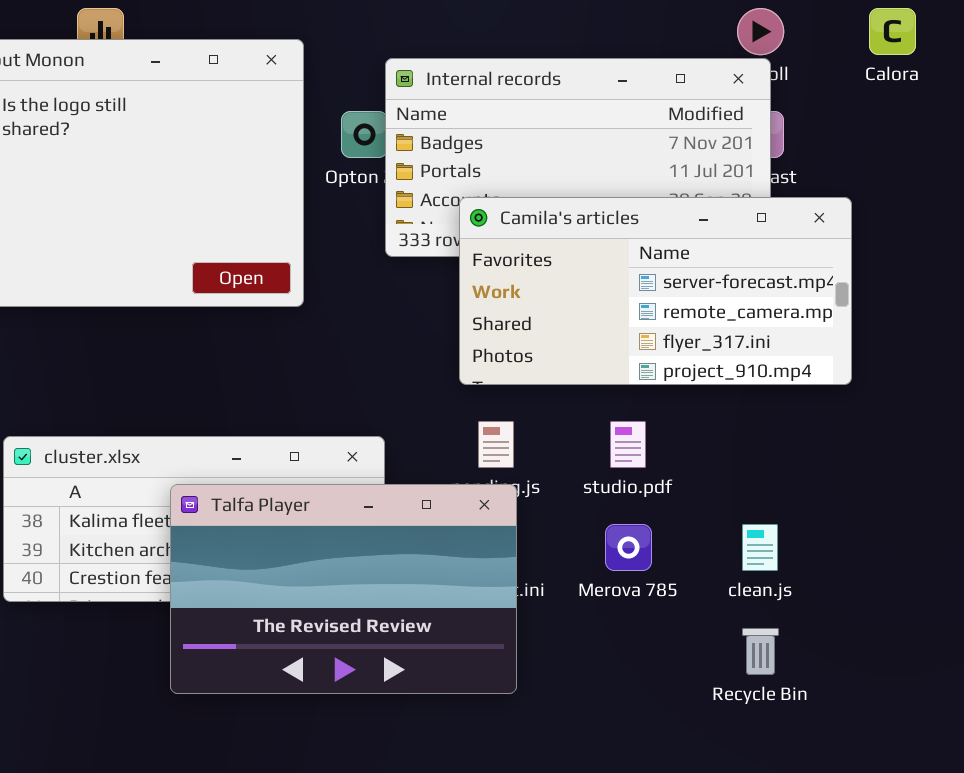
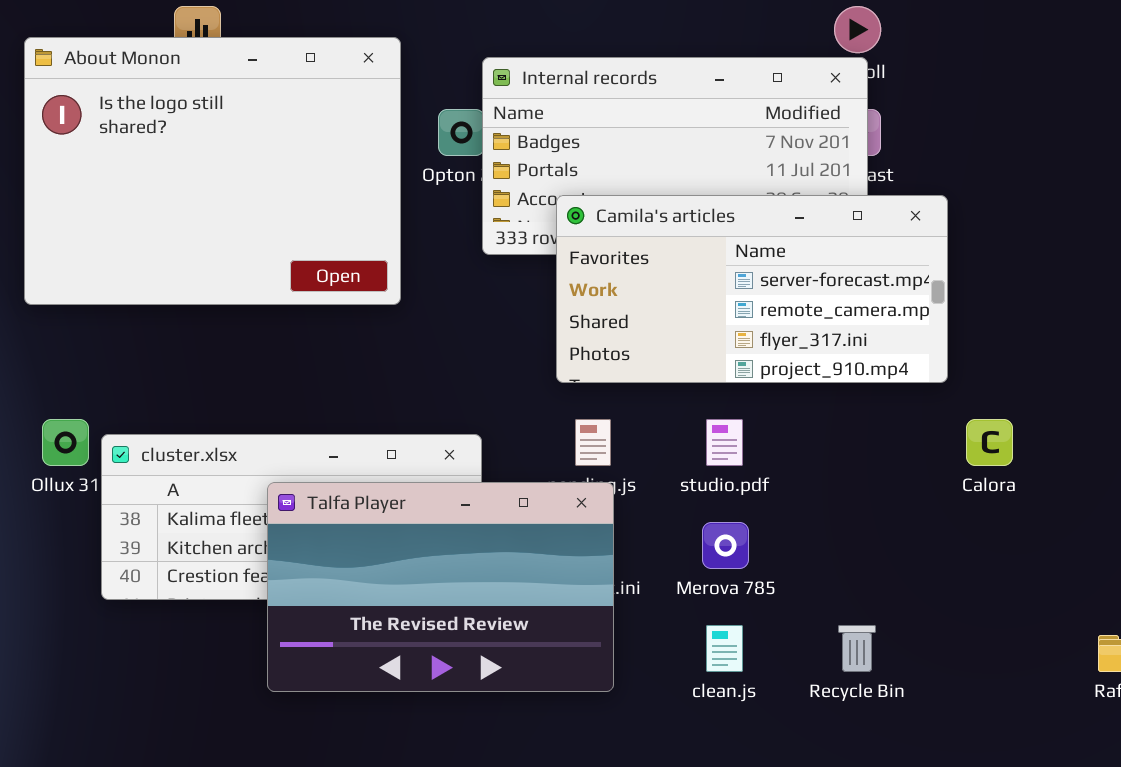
Calora: [869,8,916,55] -> [966,419,1013,466], moved
clean.js: [742,524,778,571] -> [706,625,743,672], moved

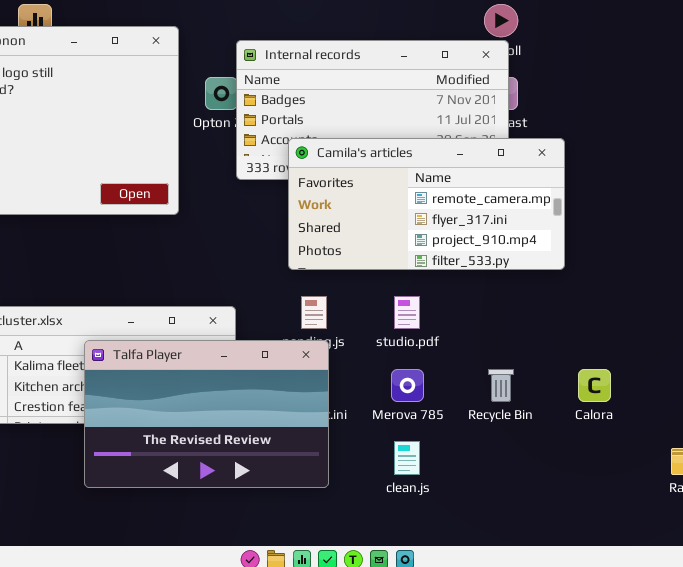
Camila's articles: [556,195,948,383] -> [288,138,565,270], scrolled down 1 row
Calora: [966,419,1013,466] -> [578,369,611,402], moved
Recycle Bin: [838,625,876,672] -> [488,369,514,402], moved

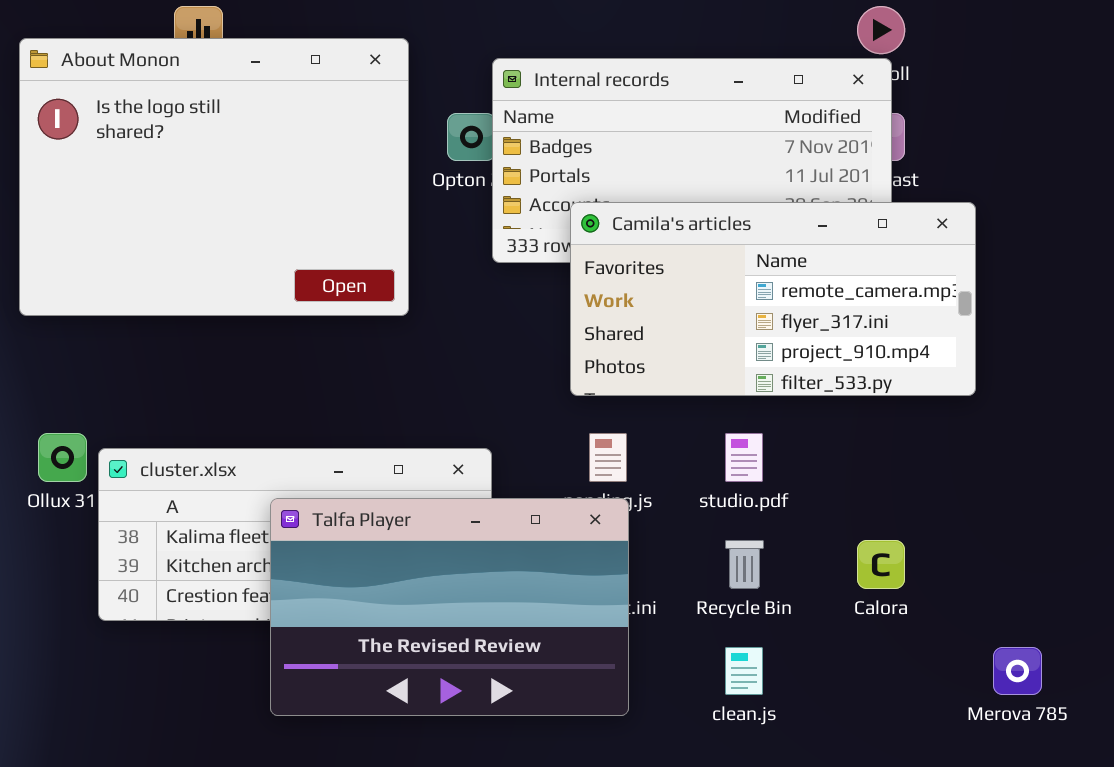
Merova 785: [391,369,424,402] -> [993,647,1042,695], moved
Recycle Bin: [488,369,514,402] -> [725,540,764,589], moved
Calora: [578,369,611,402] -> [857,540,905,589], moved

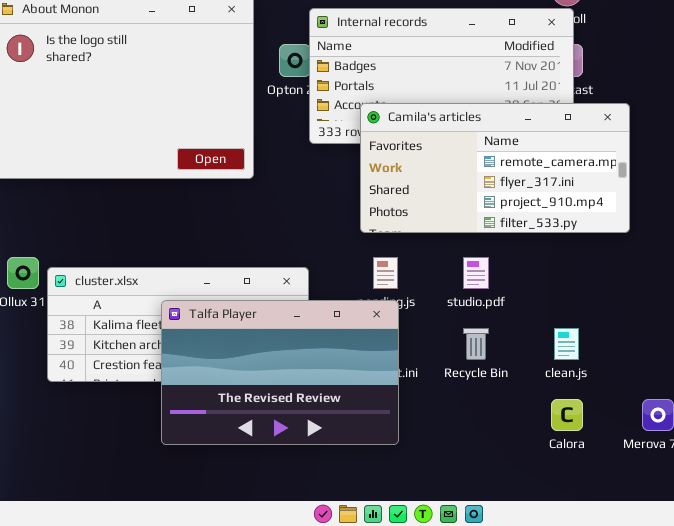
Calora: [857,540,905,589] -> [551,399,583,431], moved
clean.js: [725,647,763,695] -> [554,328,579,360], moved

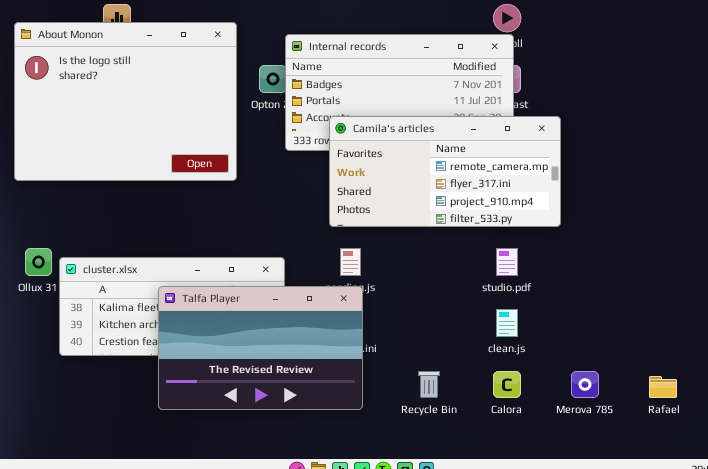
studio.pdf: [463,257,489,289] -> [496,248,518,276], moved
Recycle Bin: [463,328,489,360] -> [418,371,440,398], moved

